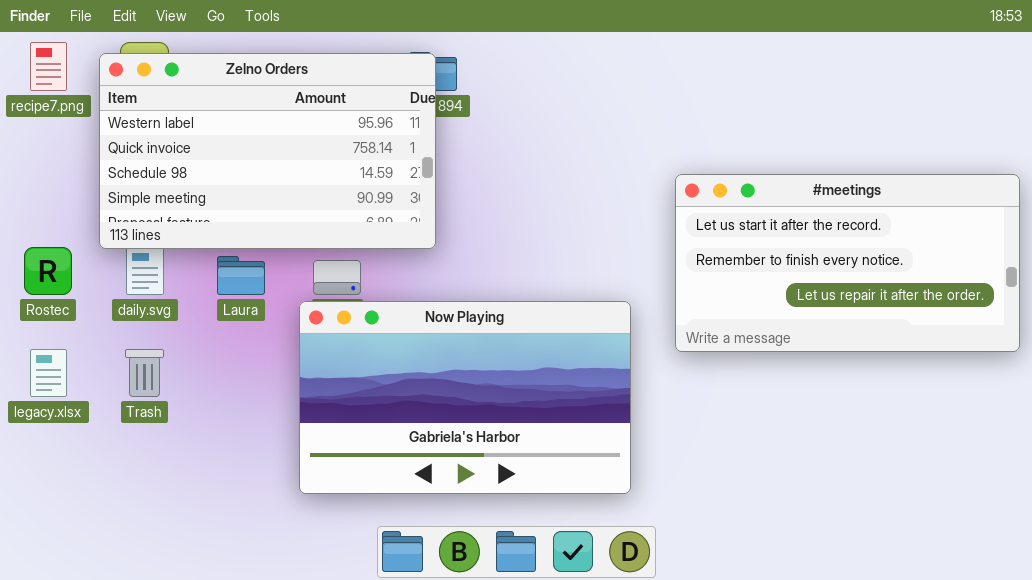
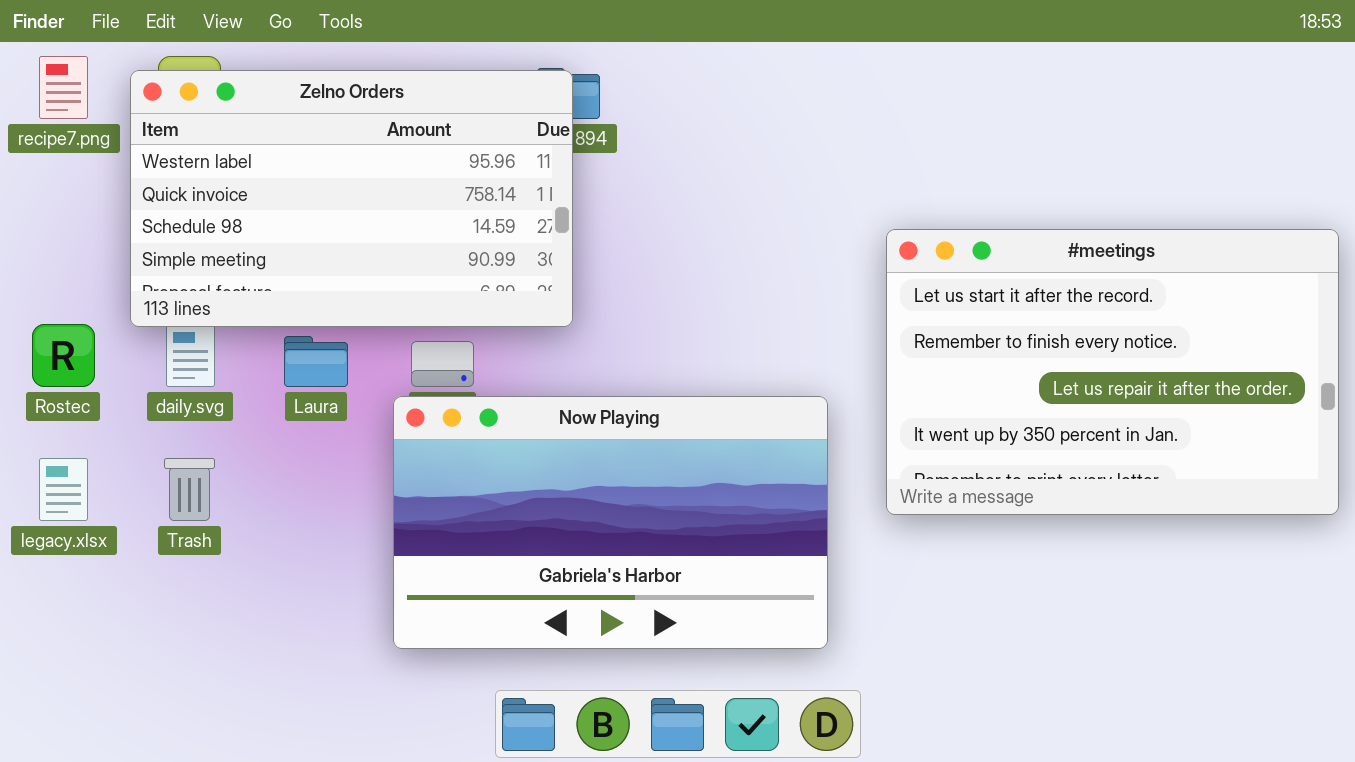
#meetings: [675,174,1020,352] -> [886,229,1339,515], resized

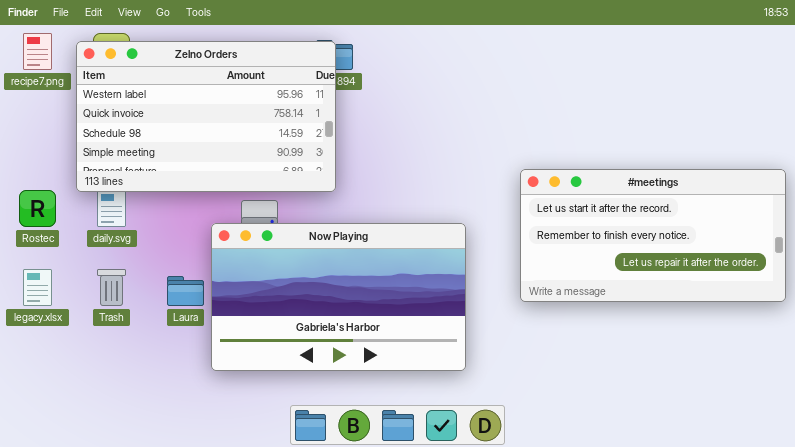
#meetings: [886,229,1339,515] -> [520,169,786,302], resized
Laura: [284,336,348,387] -> [167,276,204,306], moved
Now Playing: [393,396,828,649] -> [211,223,466,371], moved

